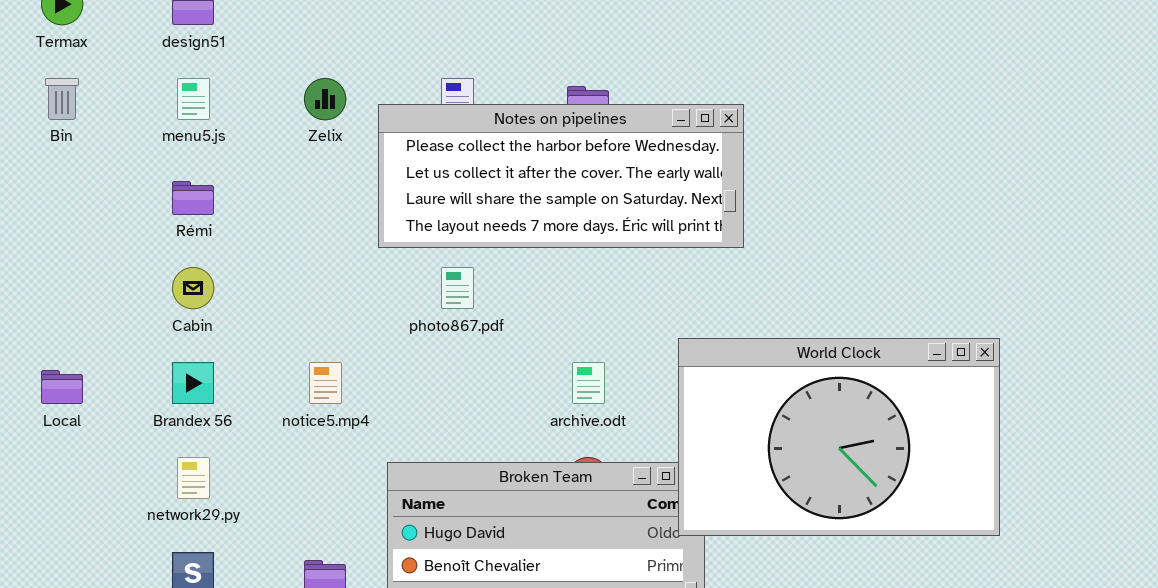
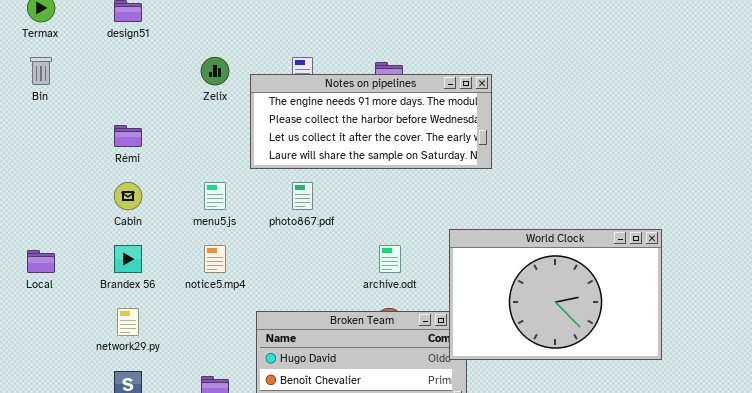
menu5.js: [177,78,210,120] -> [204,182,226,210], moved
Notes on pipelines: [378,104,744,248] -> [250,74,492,169], scrolled up 1 row

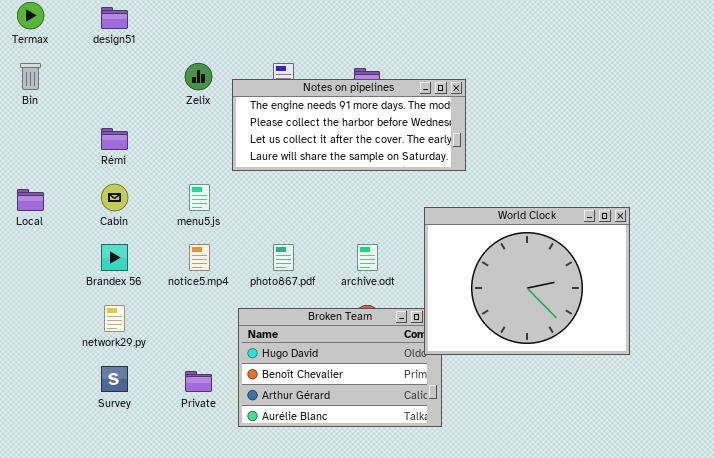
photo867.pdf: [292,182,313,210] -> [273,244,294,271], moved
World Clock: [449,229,662,360] -> [424,207,630,355], resized
Local: [27,250,55,273] -> [17,189,44,211], moved

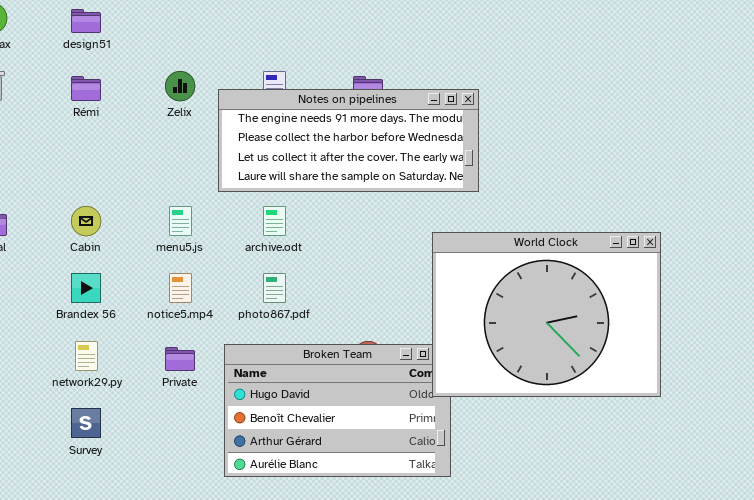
Rémi: [101,128,128,150] -> [71,76,101,101], moved
archive.odt: [357,244,378,271] -> [263,206,286,236], moved
Private: [185,371,212,392] -> [165,347,195,371], moved

